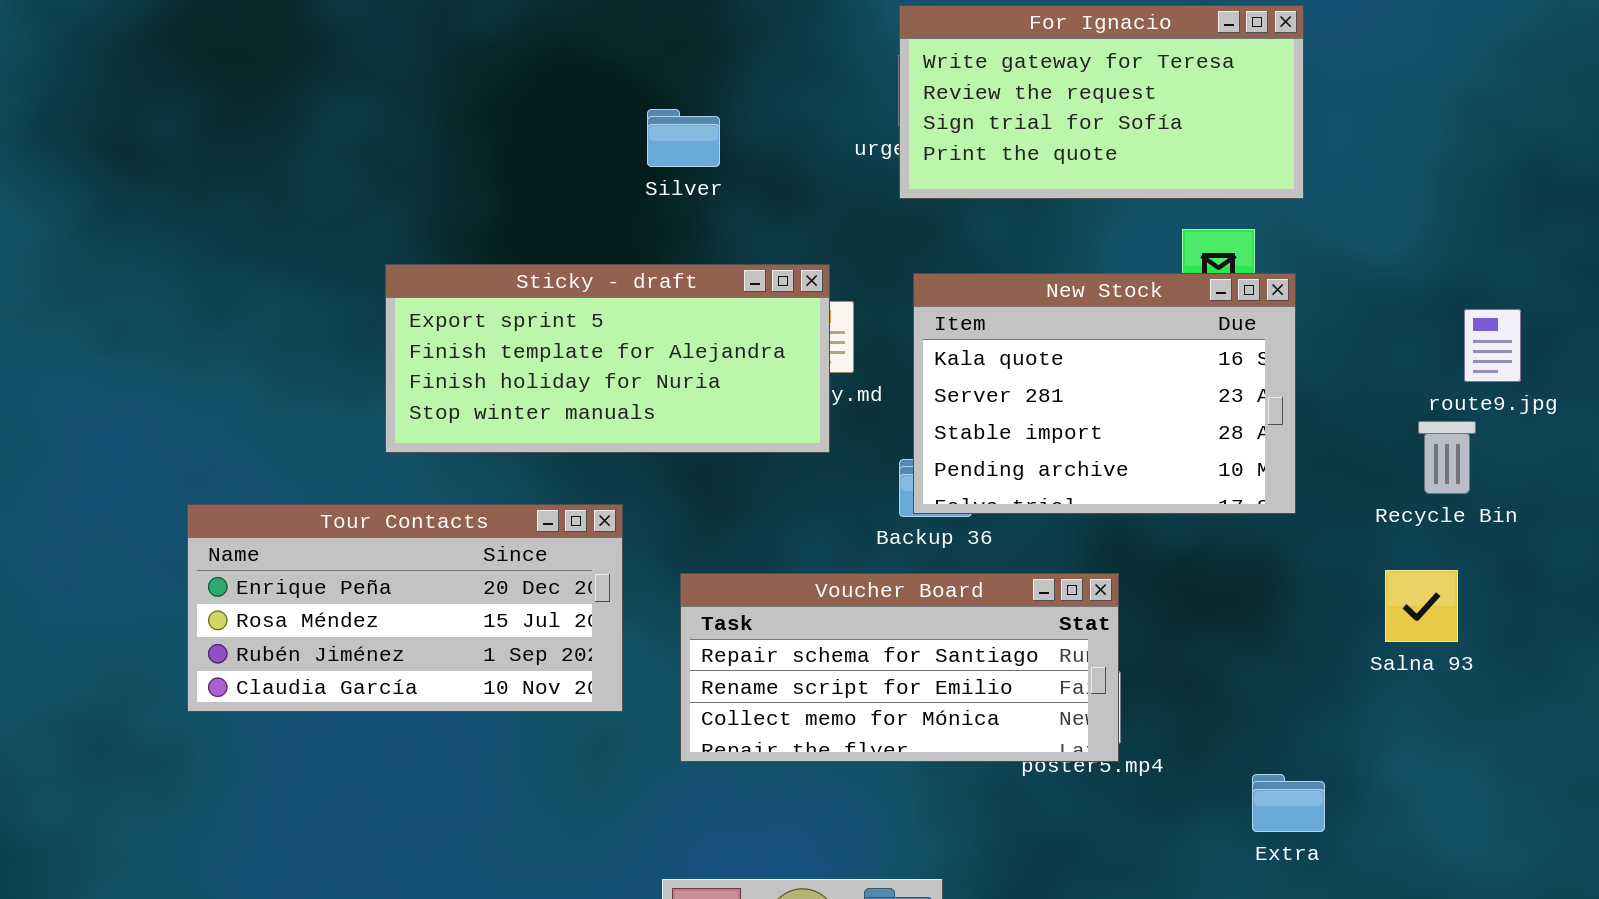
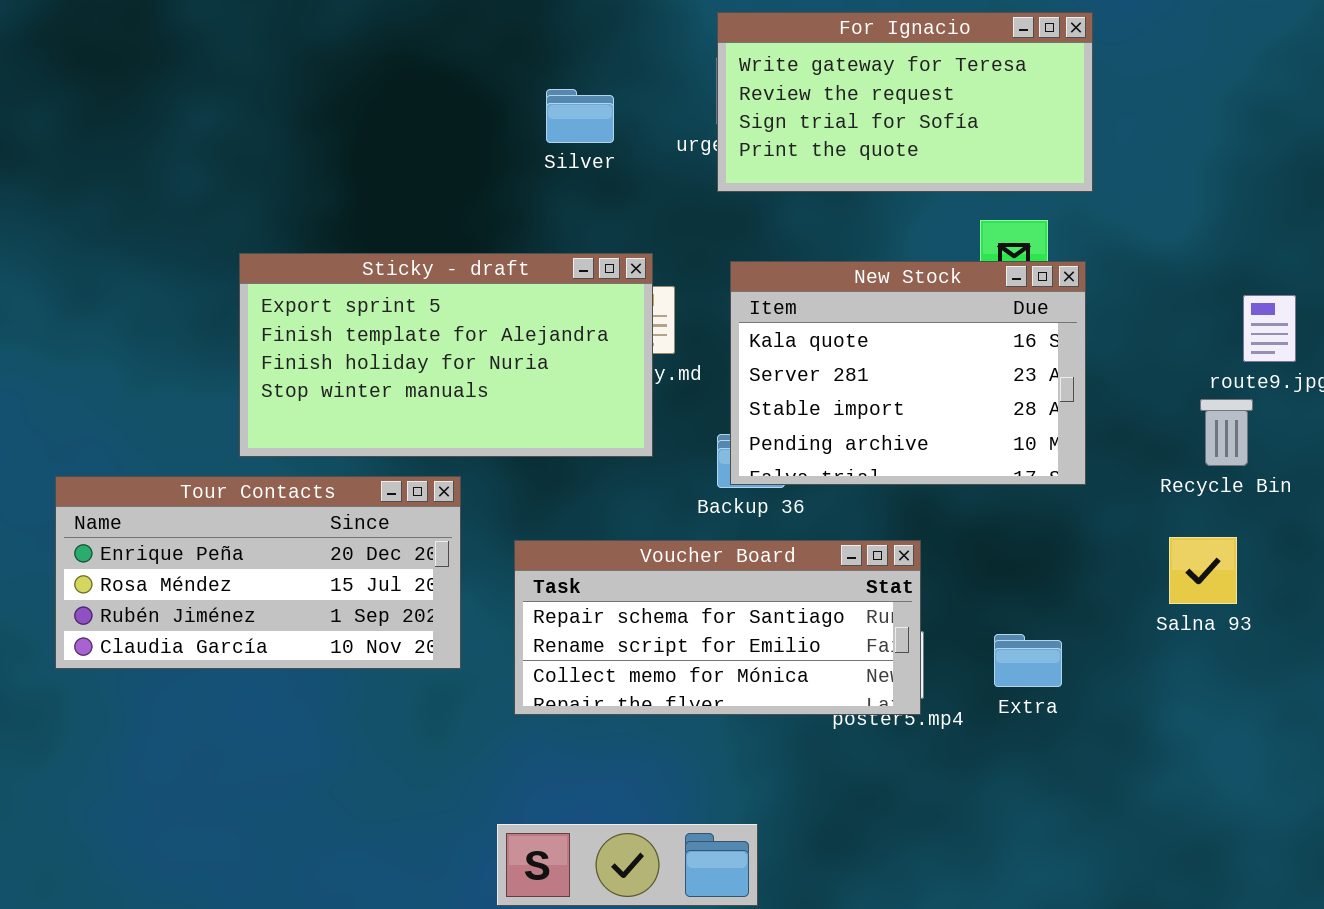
Silver: [647,109,720,167] -> [546,89,614,143], moved
Sticky - draft: [385,264,830,453] -> [239,253,653,457], resized
Extra: [1252,774,1325,832] -> [994,634,1062,687], moved

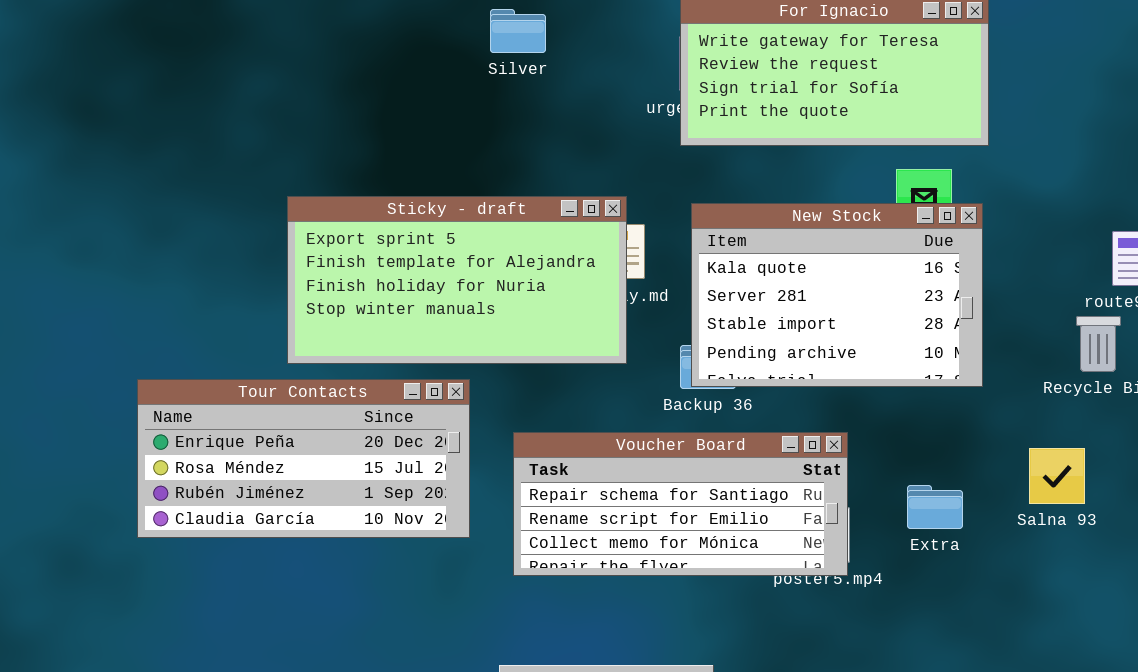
Silver: [546,89,614,143] -> [490,9,546,53], moved
Salna 93: [1169,537,1237,604] -> [1029,448,1085,504], moved
Extra: [994,634,1062,687] -> [907,485,963,529], moved

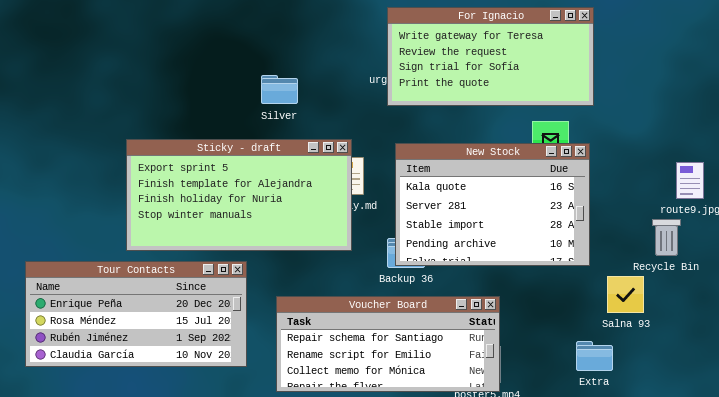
Silver: [490,9,546,53] -> [261,75,298,104], moved
Salna 93: [1029,448,1085,504] -> [607,276,644,313], moved
Extra: [907,485,963,529] -> [576,341,613,371], moved

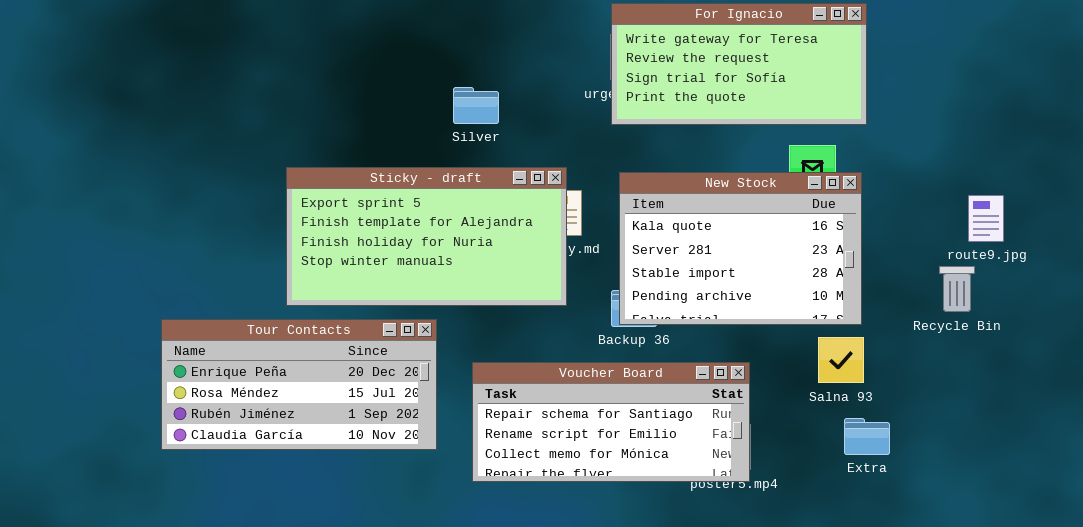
Salna 93: [607,276,644,313] -> [818,337,864,383], moved

